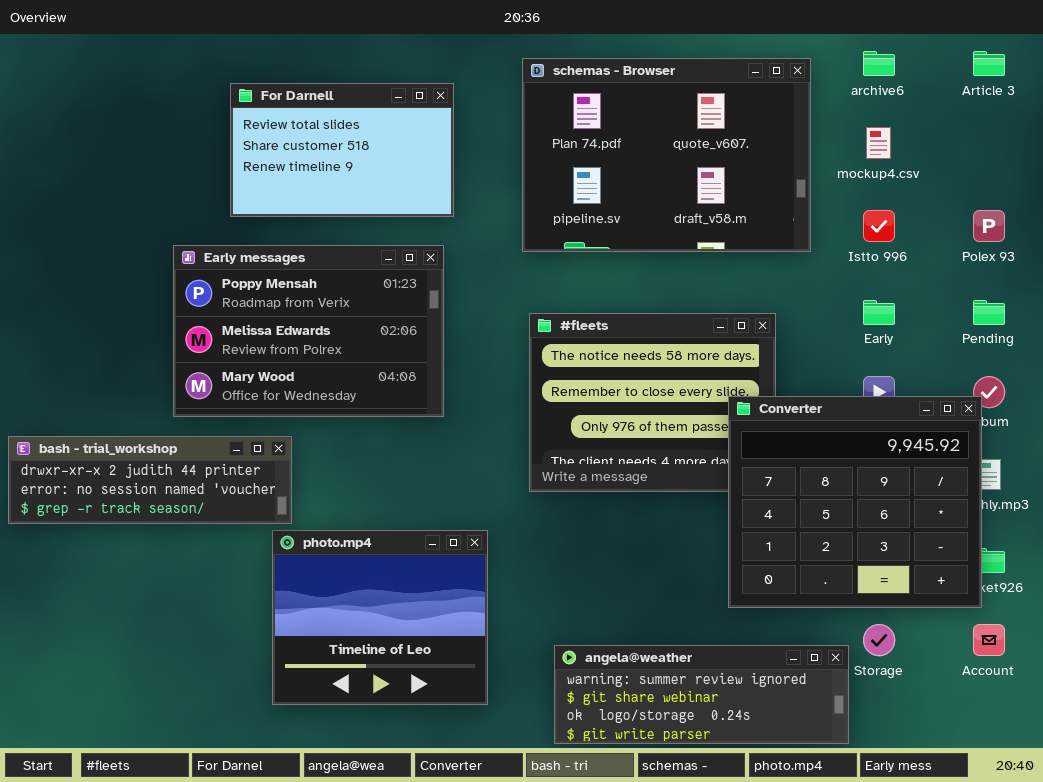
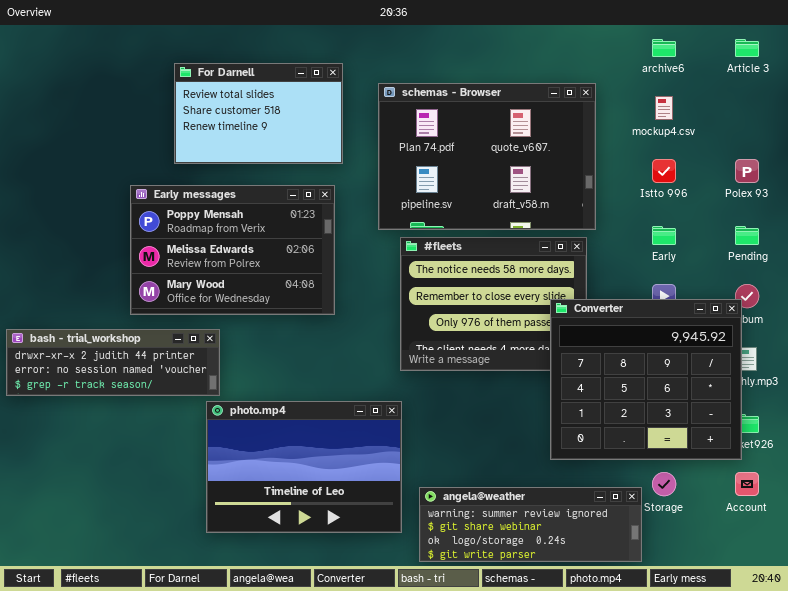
schemas - Browser: [522,58,811,252] -> [378,83,596,230], moved
photo.mp4: [272,530,488,705] -> [206,401,402,533], resized

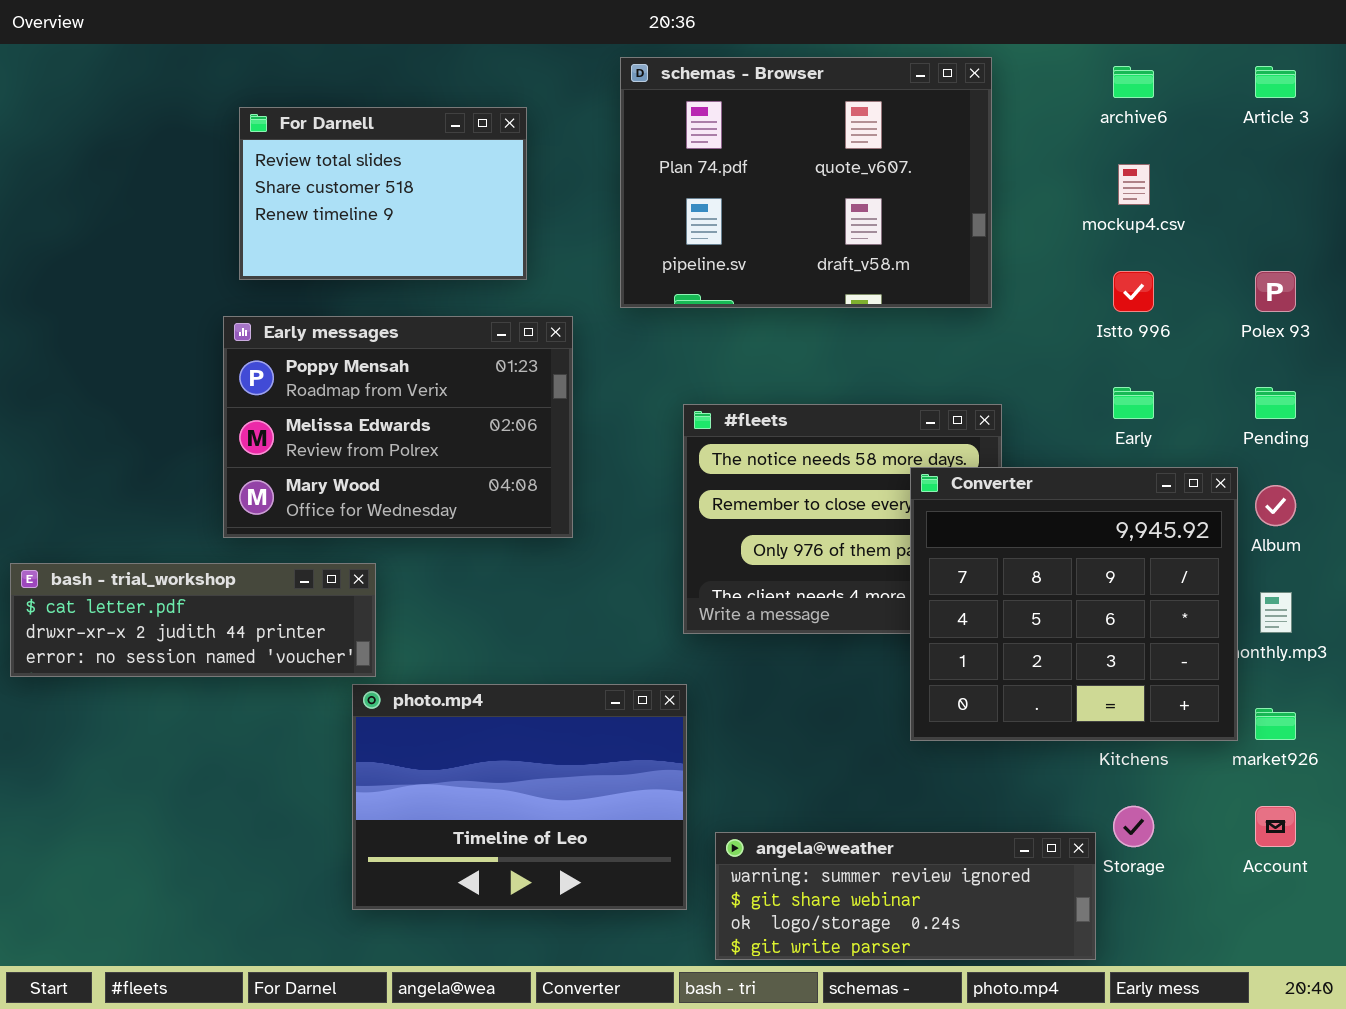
For Darnell: [174,63,343,164] -> [239,107,527,280], moved
schemas - Browser: [378,83,596,230] -> [620,57,992,308], moved
Converter: [550,299,742,460] -> [910,467,1238,741], moved
bash - trial_workshop: [6,329,220,396] -> [10,563,376,677], scrolled up 1 row

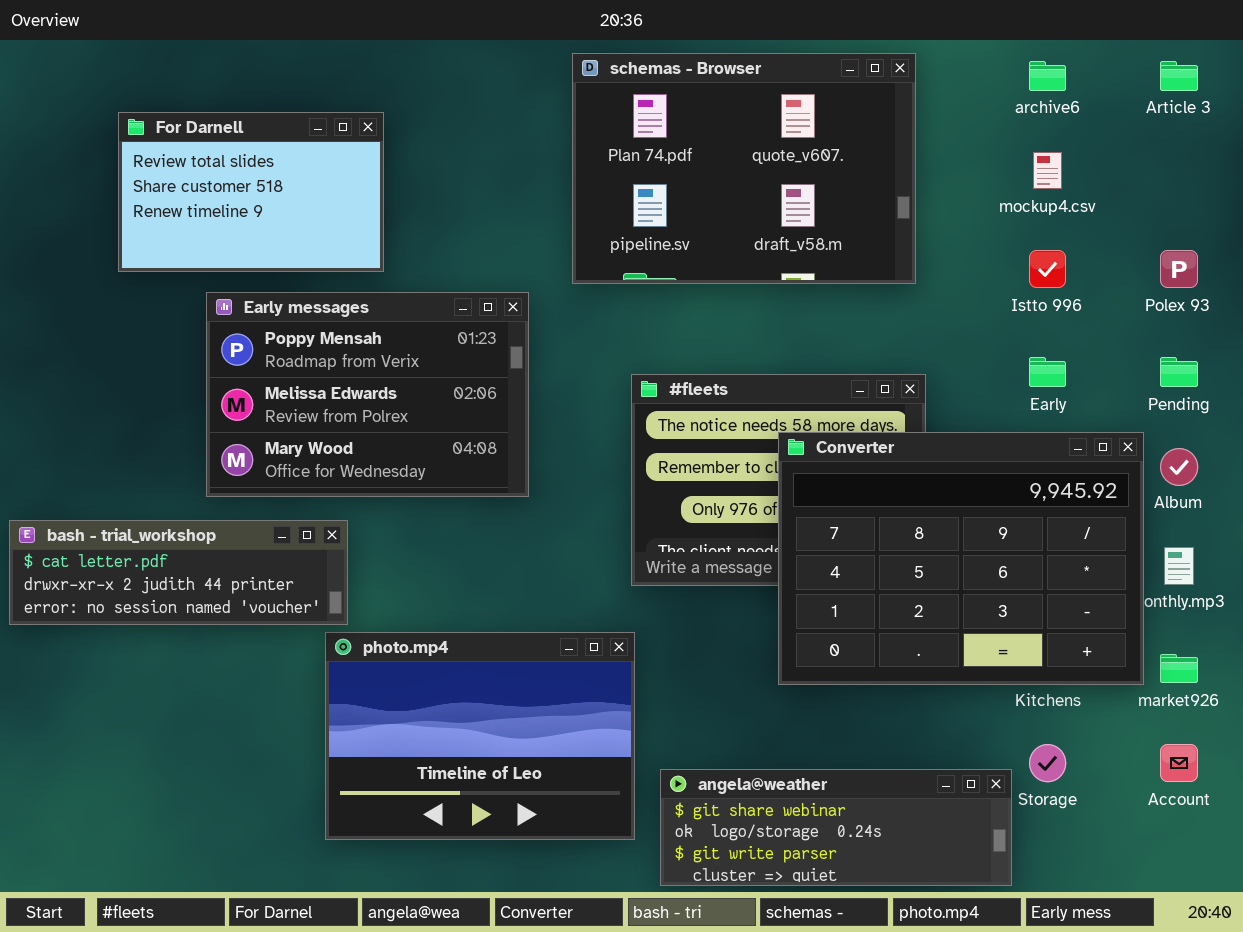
For Darnell: [239,107,527,280] -> [118,112,384,272], moved
Converter: [910,467,1238,741] -> [778,432,1144,685], resized
angela@weather: [715,832,1096,960] -> [660,769,1012,886], scrolled down 1 row

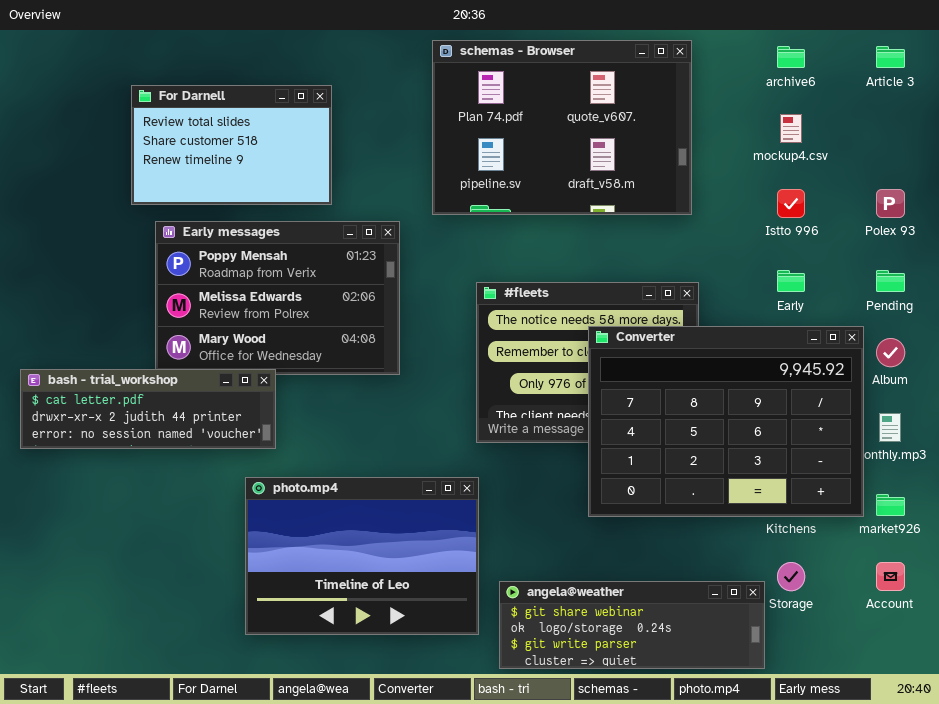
For Darnell: [118,112,384,272] -> [131,85,332,205], moved
bash - trial_workshop: [9,520,348,625] -> [20,369,276,449], moved

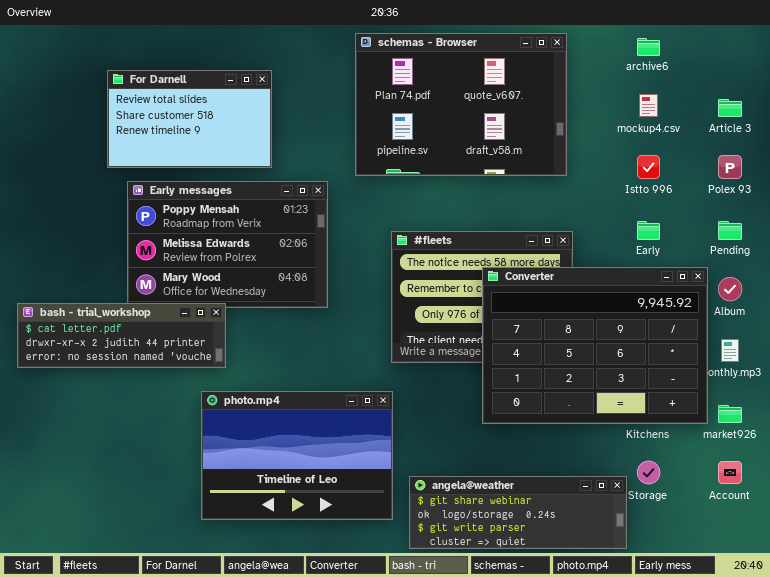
Article 3: [876,46,905,68] -> [718,99,742,117], moved

